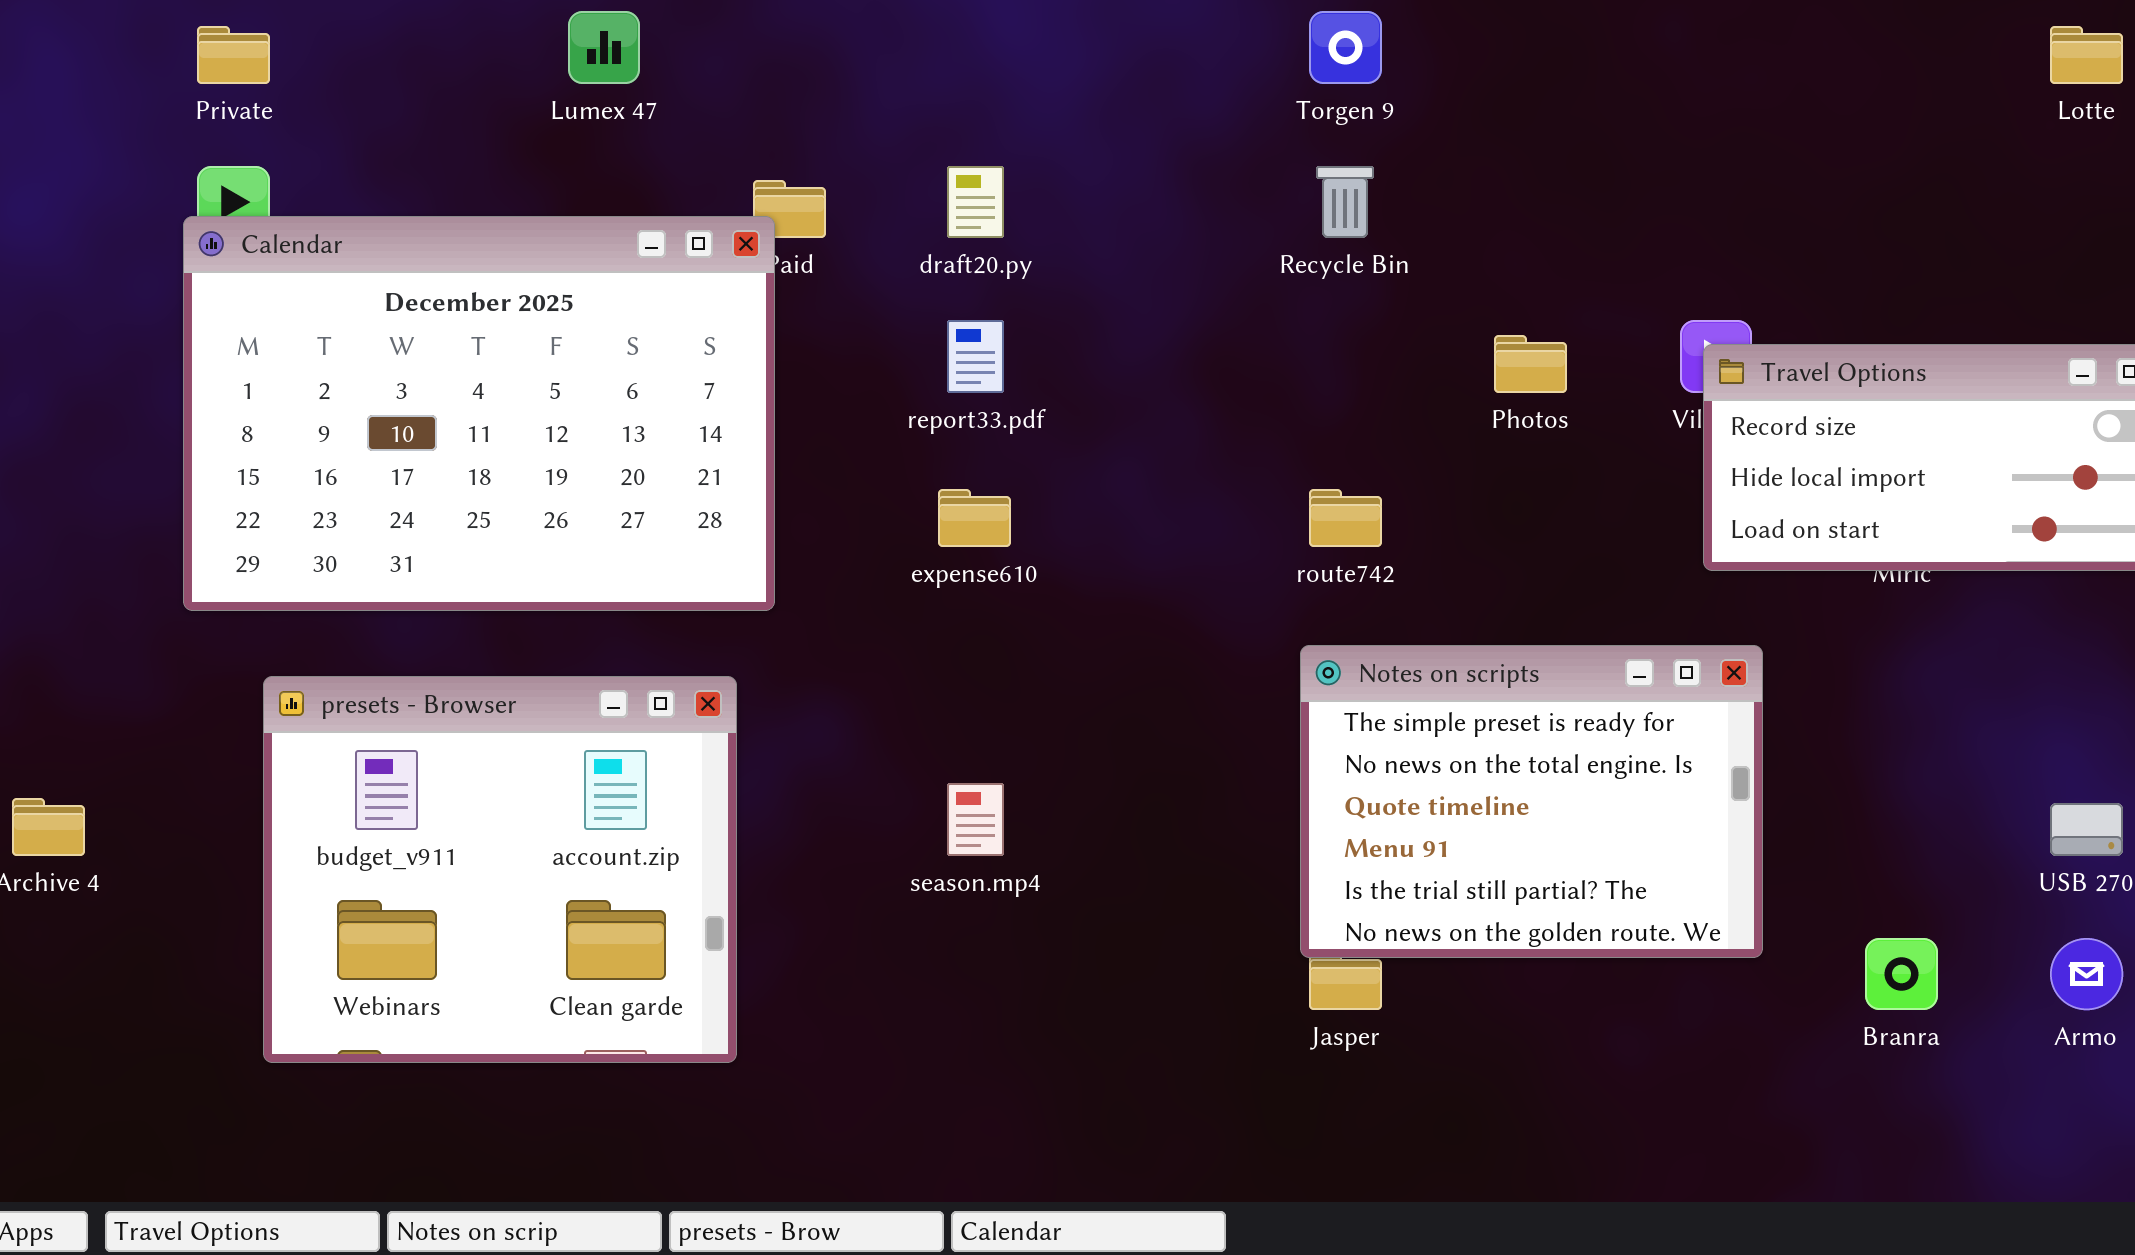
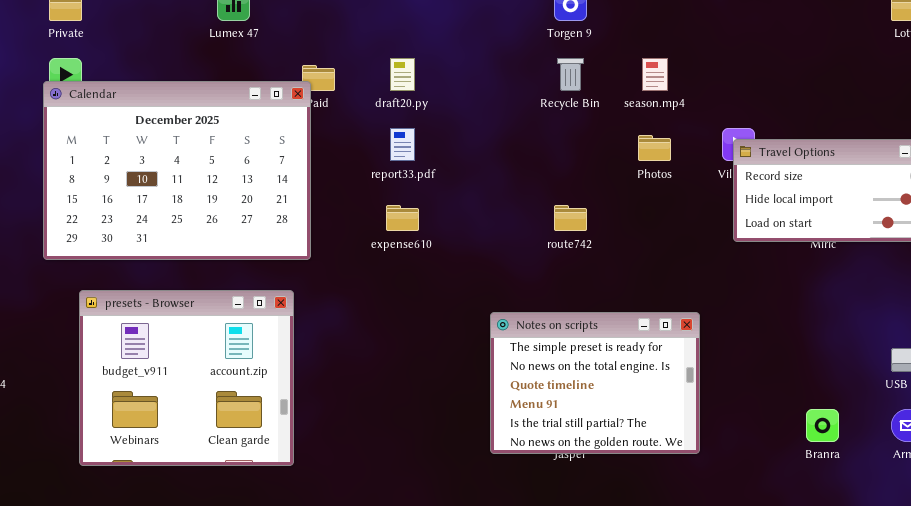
Notes on scripts: [1300,645,1763,958] -> [490,312,700,454], moved
season.mp4: [947,783,1004,856] -> [642,58,668,91], moved

